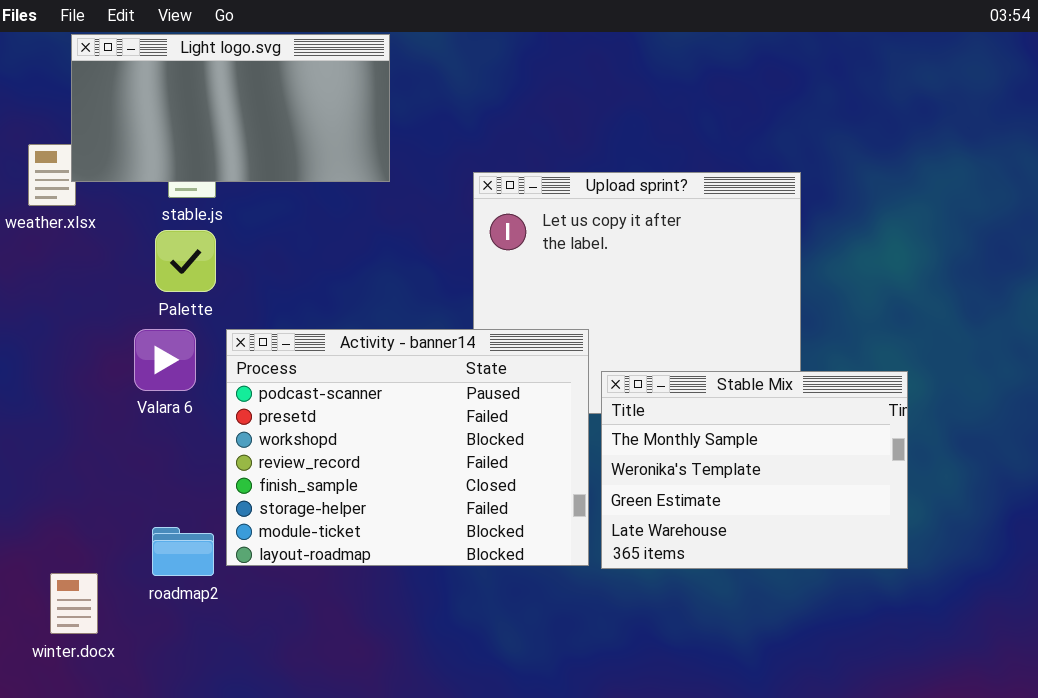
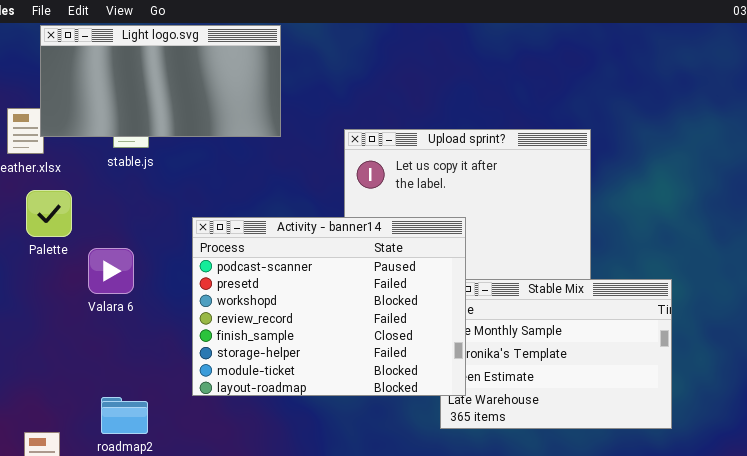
Palette: [155,230,216,292] -> [26,190,72,237], moved
Activity - banner14: [226,329,589,566] -> [192,217,466,396], moved

